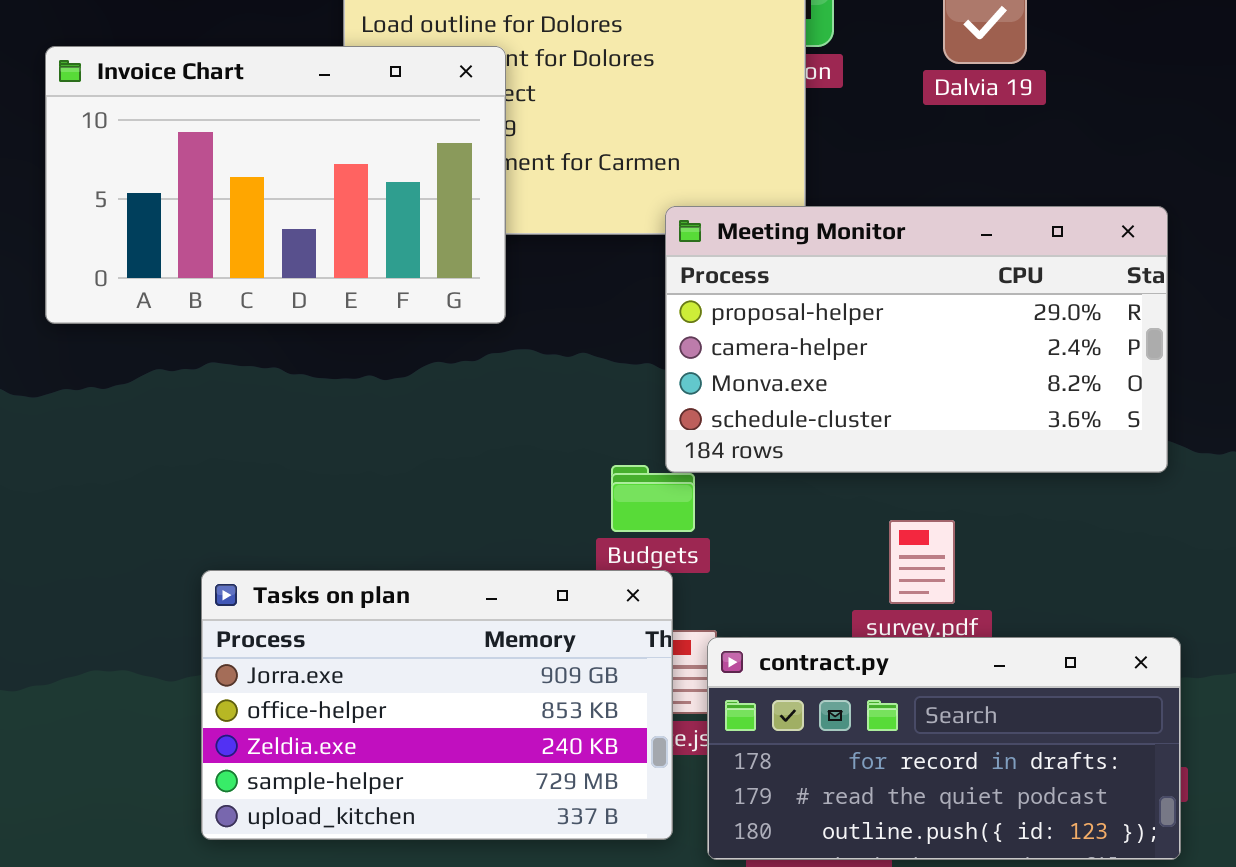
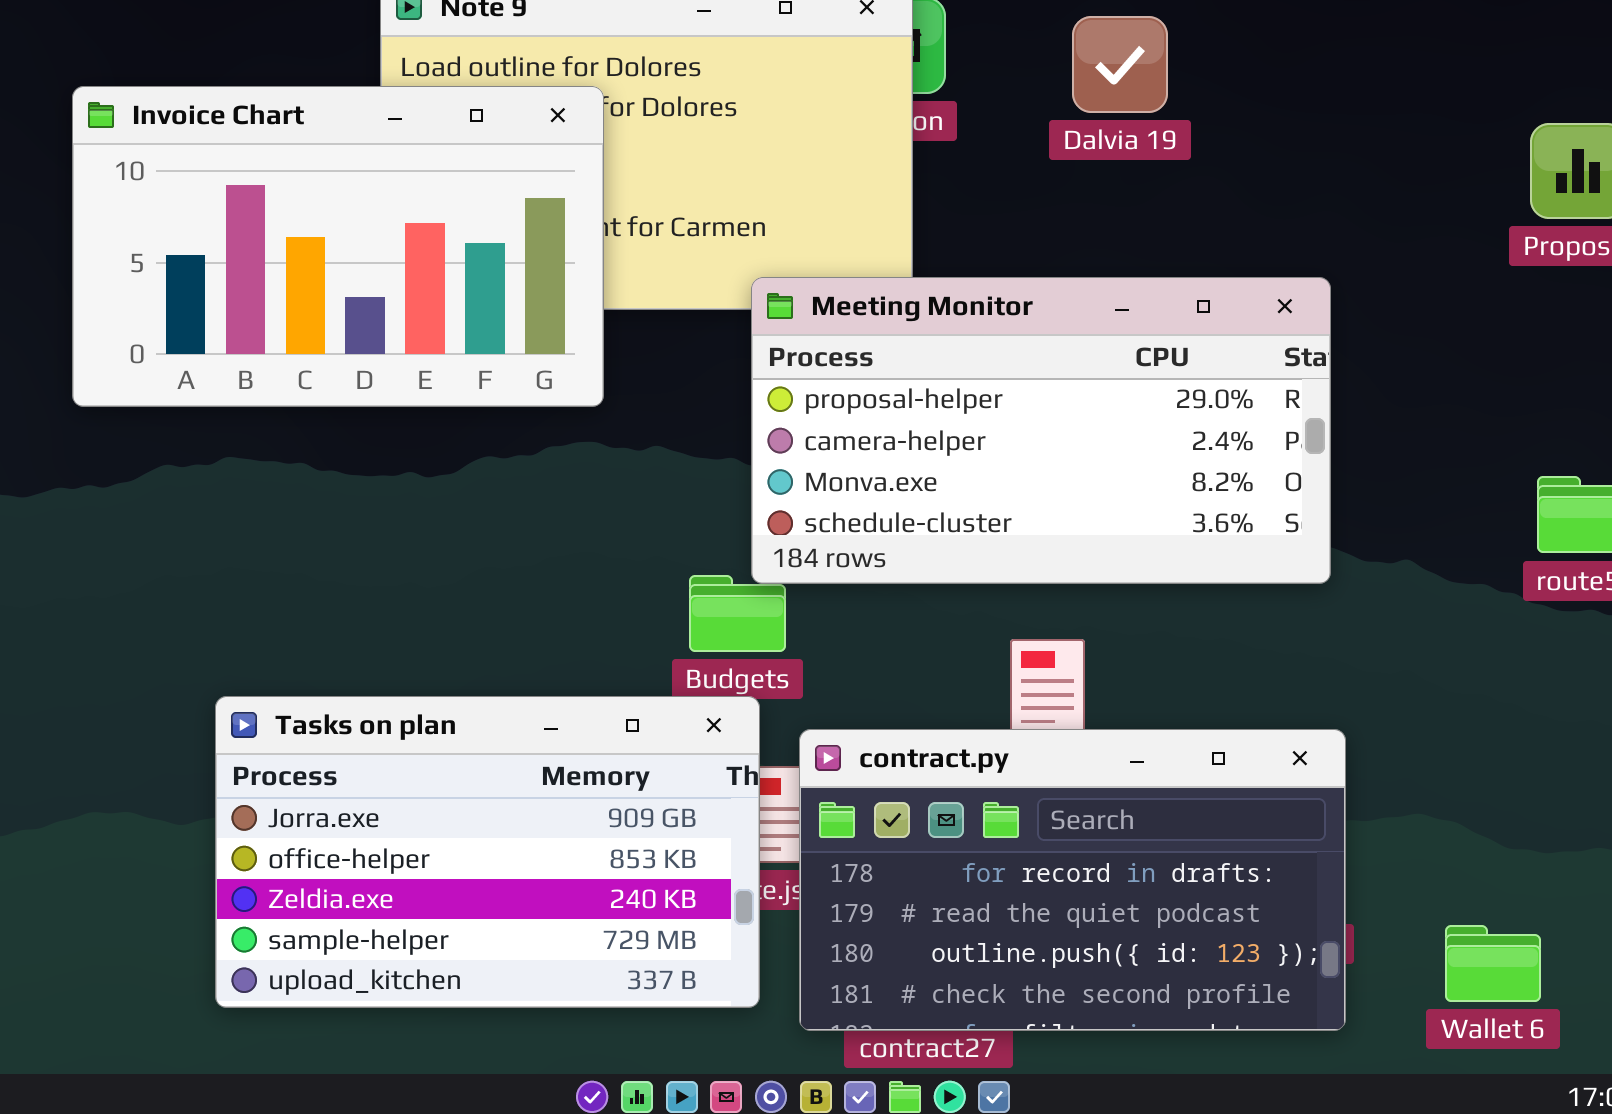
Invoice Chart: [45,46,506,324] -> [72,86,604,407], moved
contract.py: [707,637,1181,860] -> [799,729,1346,1031], resized

